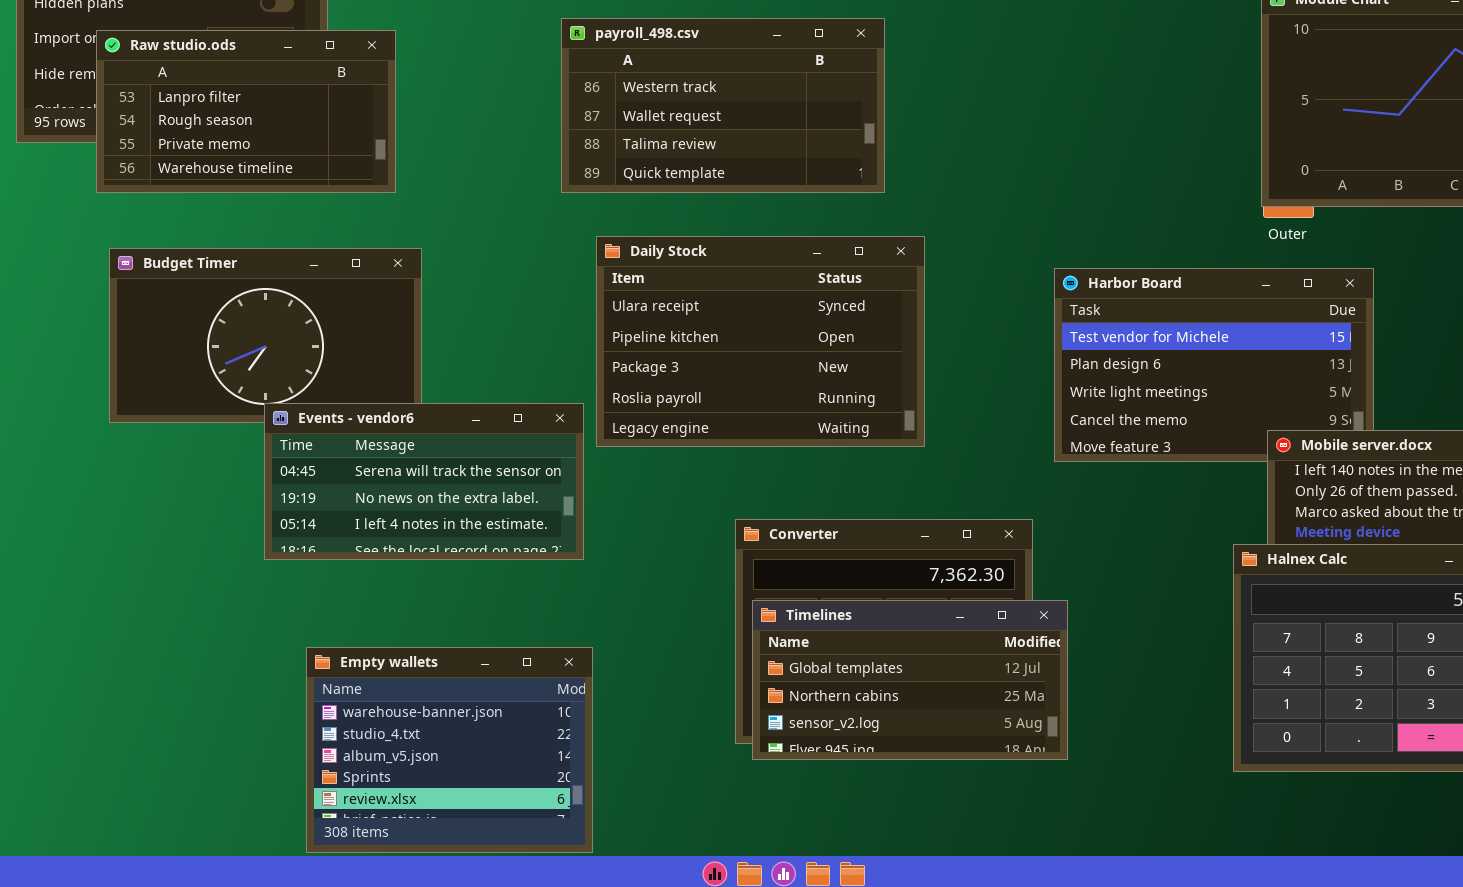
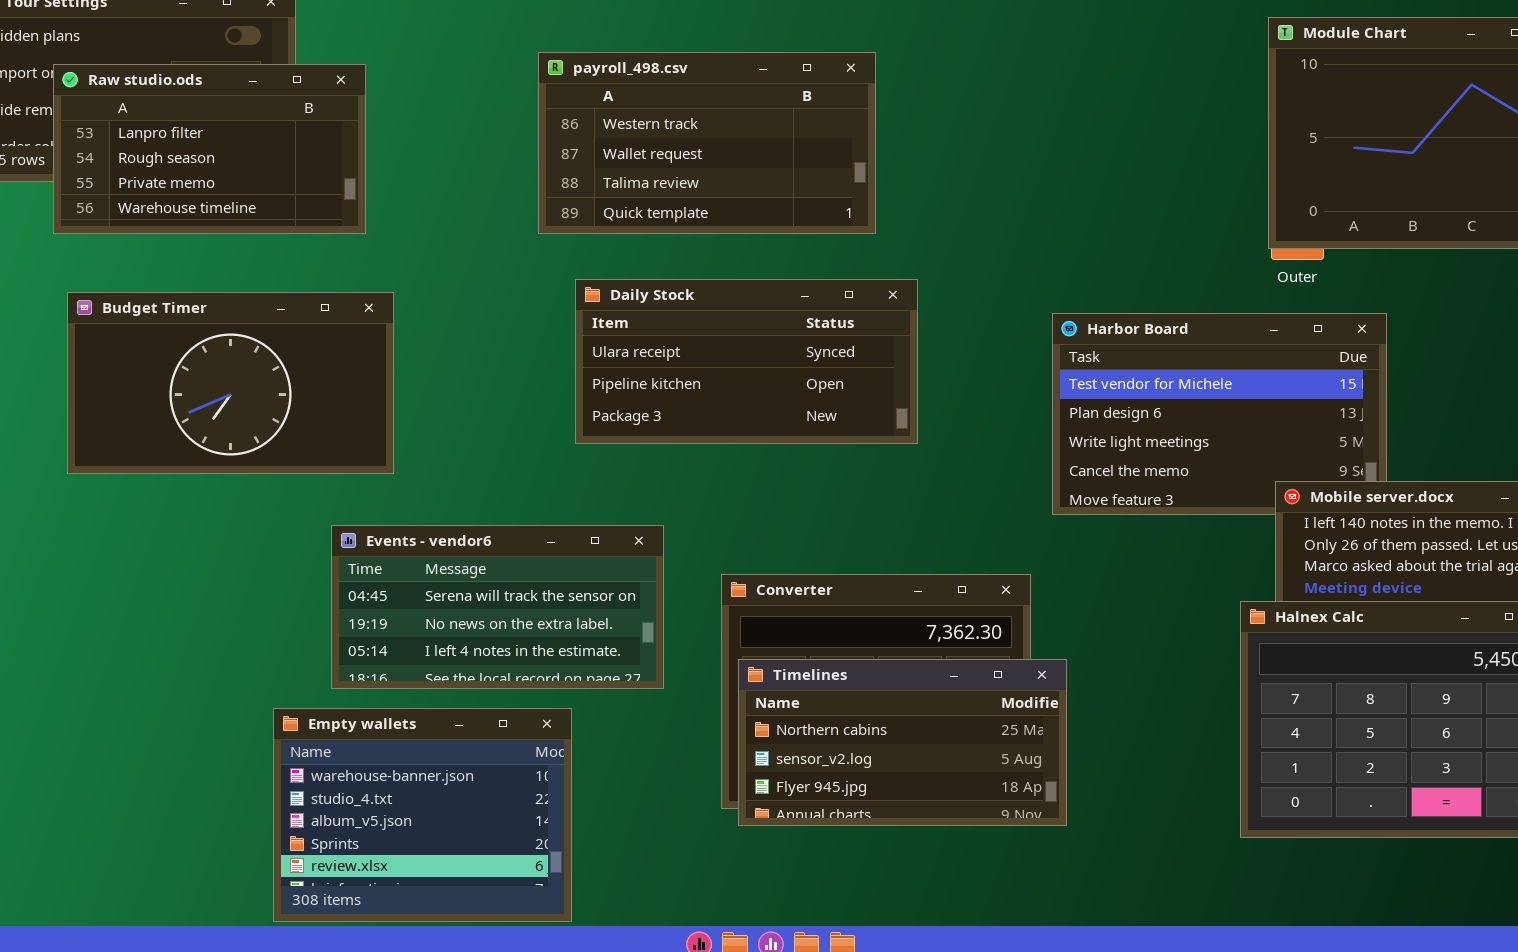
Daily Stock: [596,236,925,447] -> [575,279,918,444], resized
Events - vendor6: [264,403,584,560] -> [331,525,664,689], moved
Timelines: [752,600,1068,760] -> [738,659,1067,826], scrolled down 1 row

